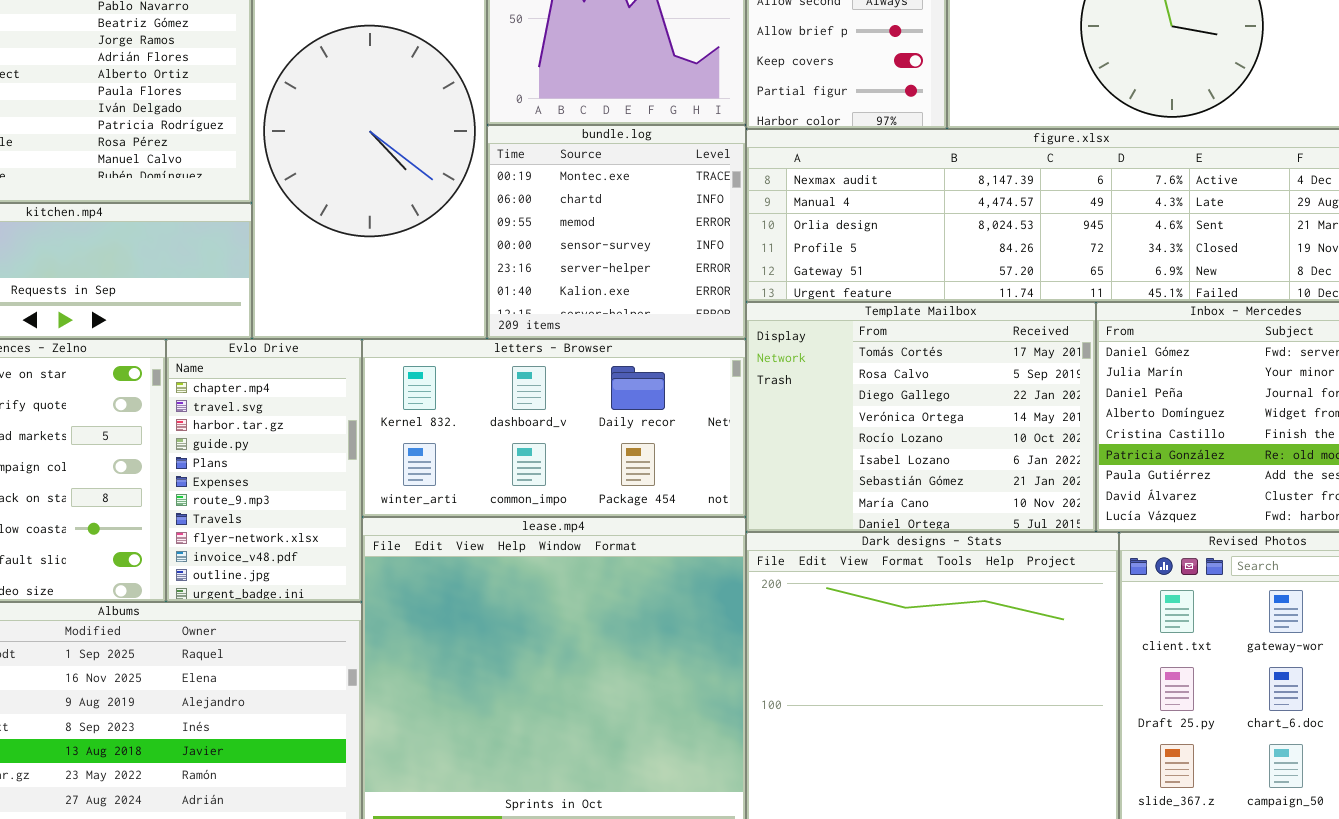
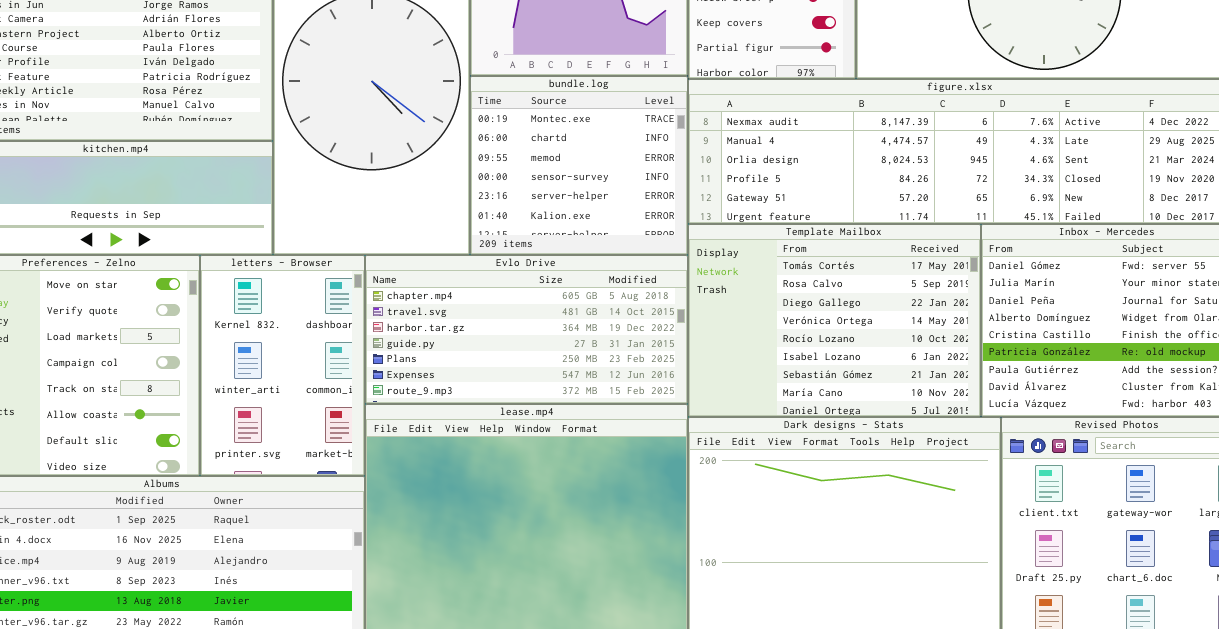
Evlo Drive: [166,339,362,602] -> [365,255,688,404], moved, resized
letters - Browser: [362,339,746,517] -> [200,255,365,476], moved, resized

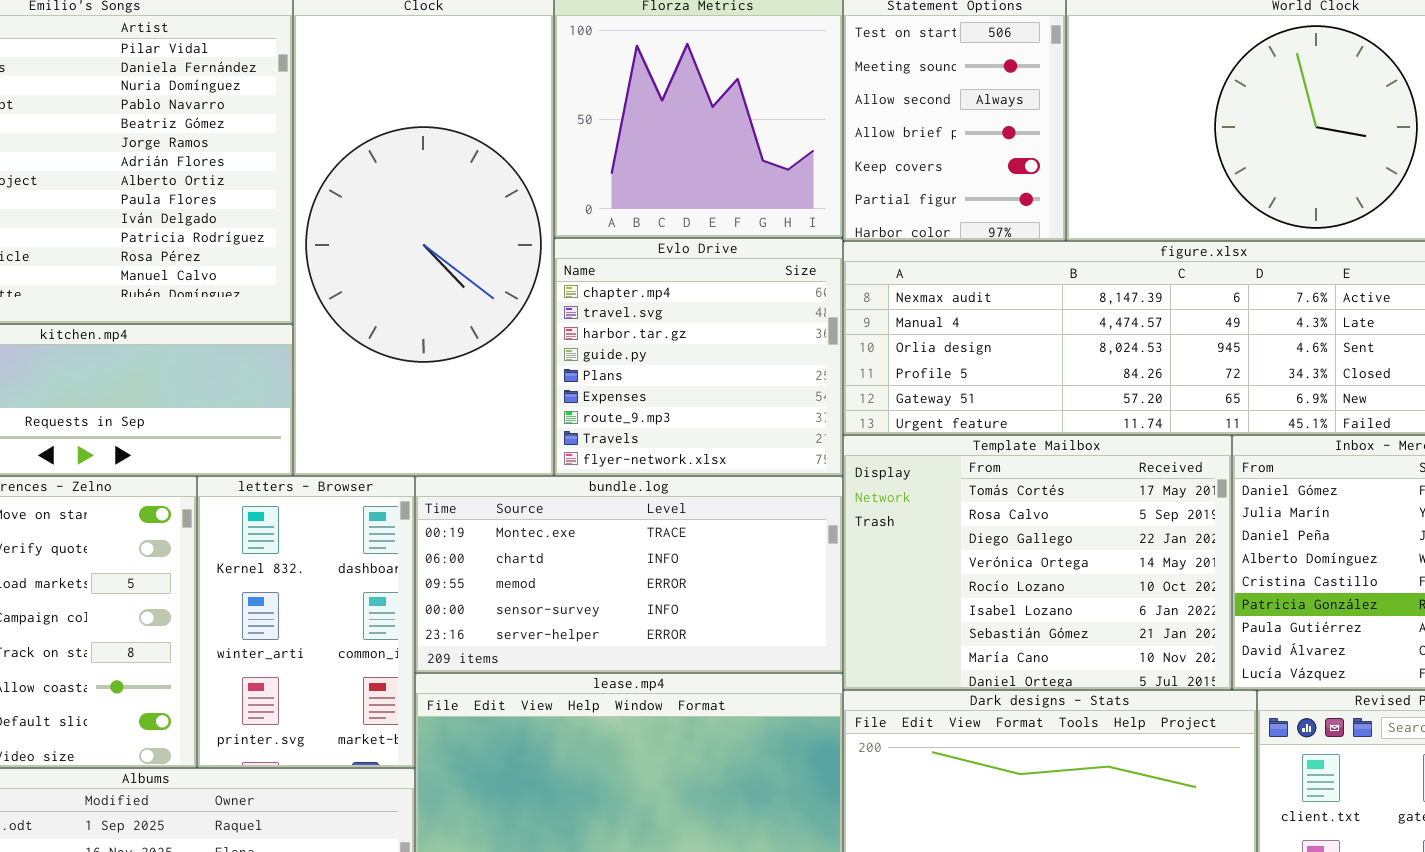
bundle.log: [470,76,688,255] -> [415,476,843,673], moved, resized
Evlo Drive: [365,255,688,404] -> [554,238,843,476], moved, resized

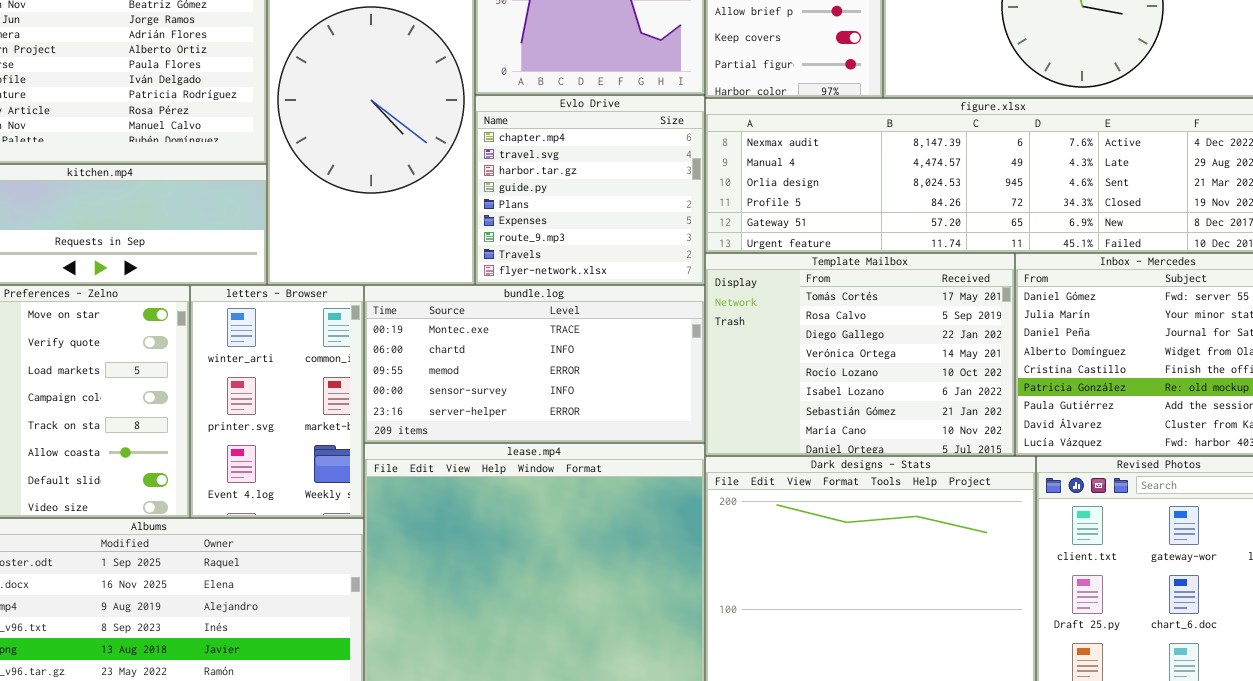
letters - Browser: [197,476,415,768] -> [190,285,364,518], scrolled down 1 row

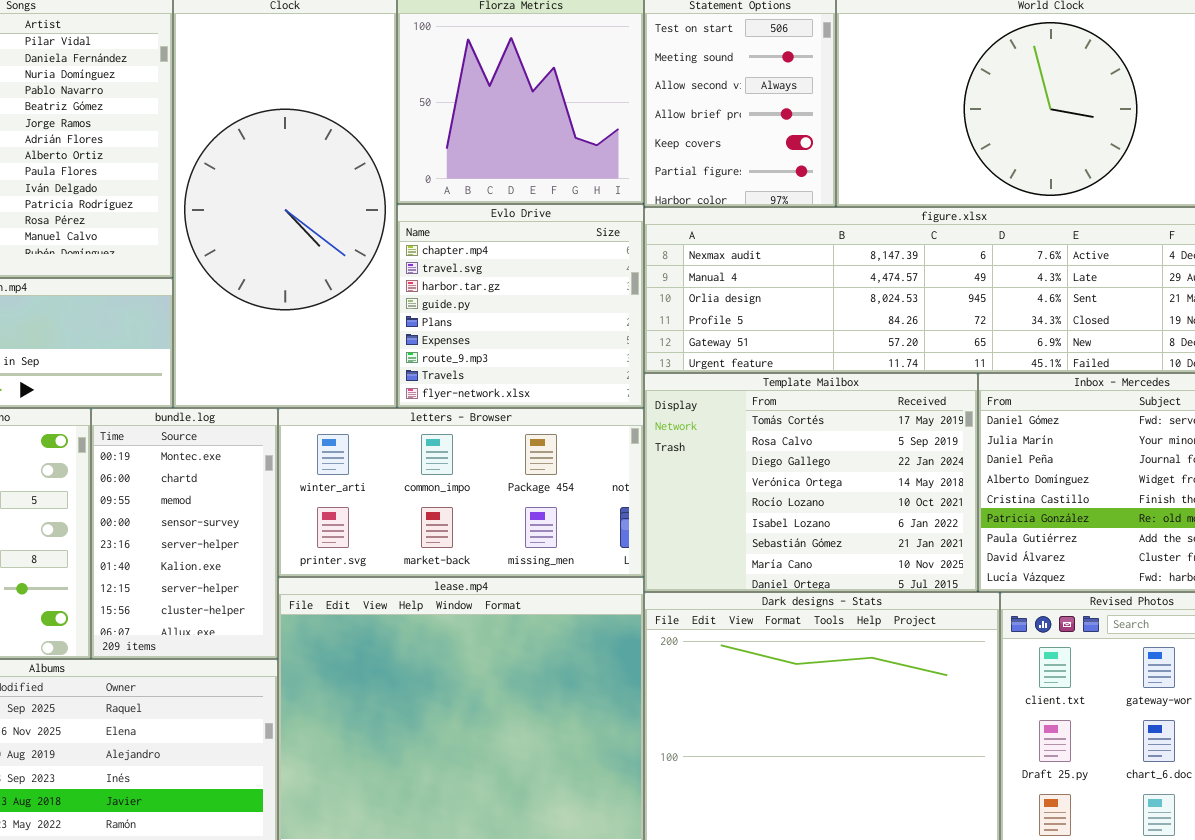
letters - Browser: [190,285,364,518] -> [278,408,644,577], moved, resized
bundle.log: [364,285,705,443] -> [91,408,278,659], moved, resized

